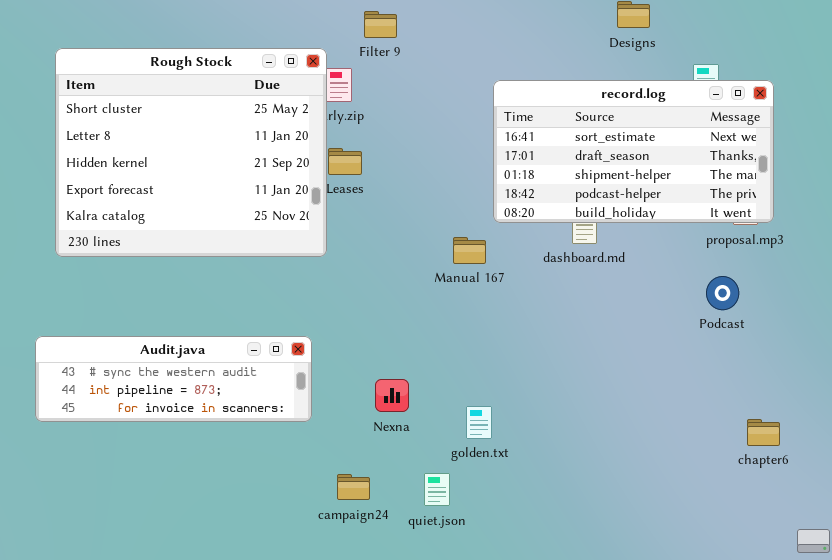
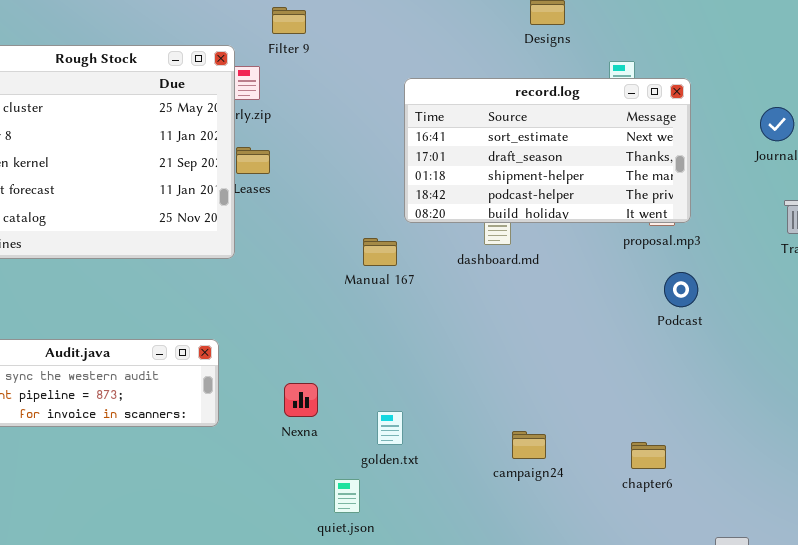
Podcast: [706,276,739,310] -> [664,272,698,307], moved
chapter6: [747,419,780,446] -> [631,442,666,469], moved
campaign24: [337,474,370,500] -> [512,431,546,459], moved

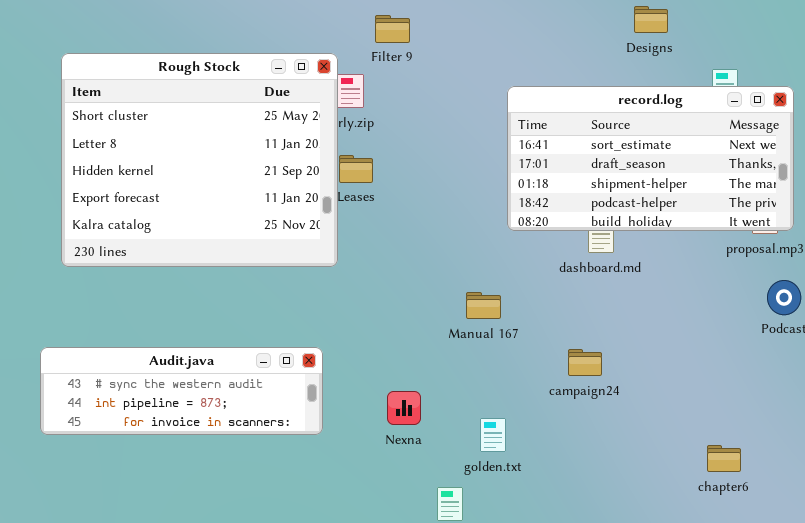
Manual 167: [363,238,397,266] -> [466,292,501,319], moved
campaign24: [512,431,546,459] -> [568,349,602,376], moved
chapter6: [631,442,666,469] -> [707,445,741,472], moved

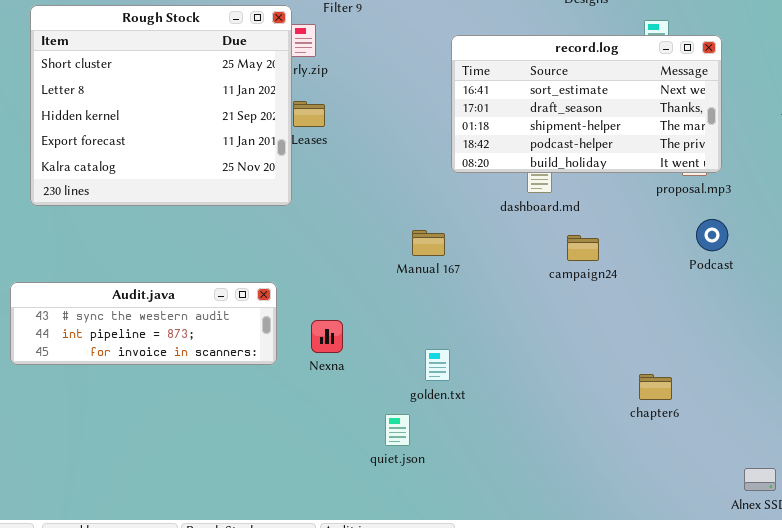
campaign24: [568,349,602,376] -> [567,235,599,261], moved
Nexna: [387,391,421,425] -> [311,320,343,353], moved

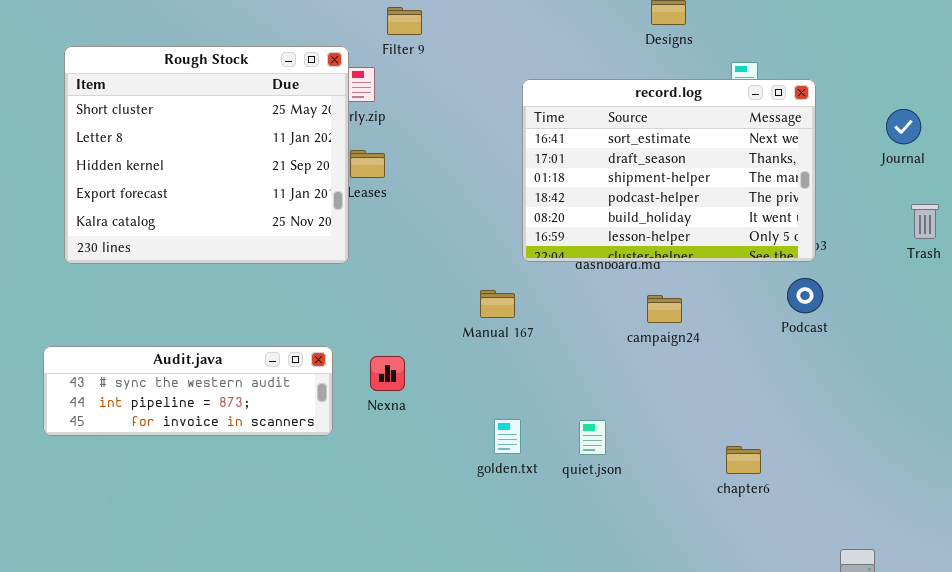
record.log: [451,35,722,173] -> [522,79,816,262], resized
Nexna: [311,320,343,353] -> [370,356,405,391], moved
quiet.json: [385,414,410,446] -> [579,420,606,455], moved

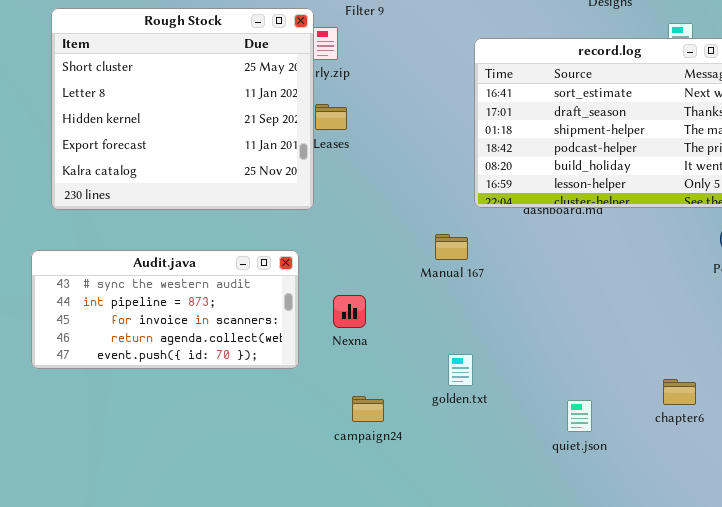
campaign24: [647,295,682,323] -> [352,396,384,422], moved
Audit.java: [43,346,333,436] -> [31,250,299,369], resized
quiet.json: [579,420,606,455] -> [567,400,592,432], moved

